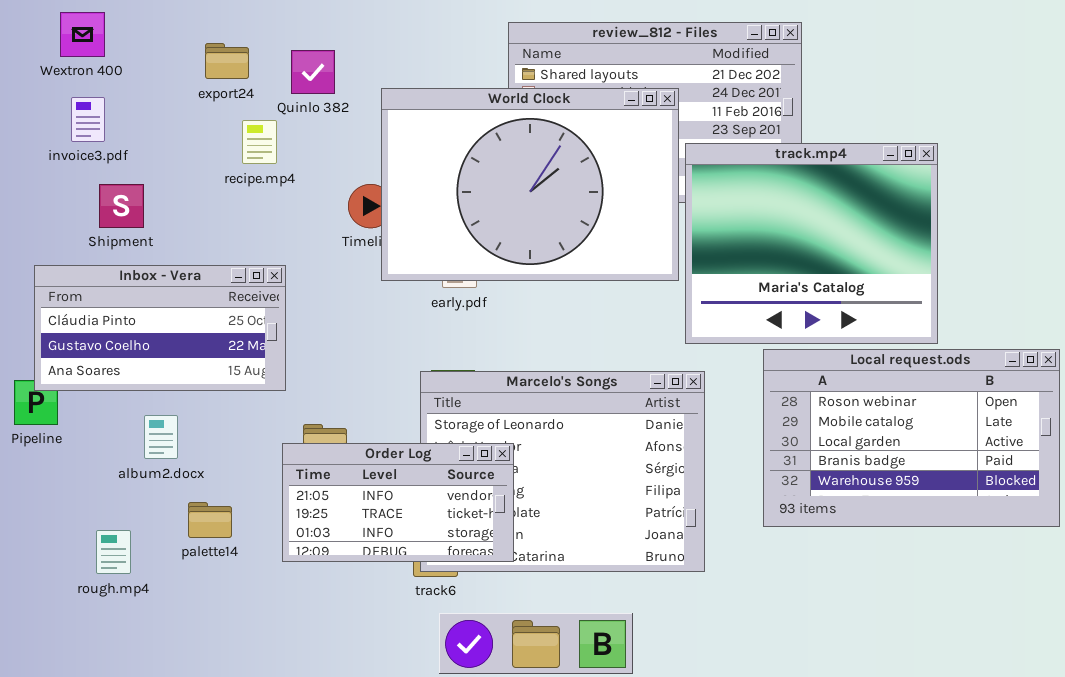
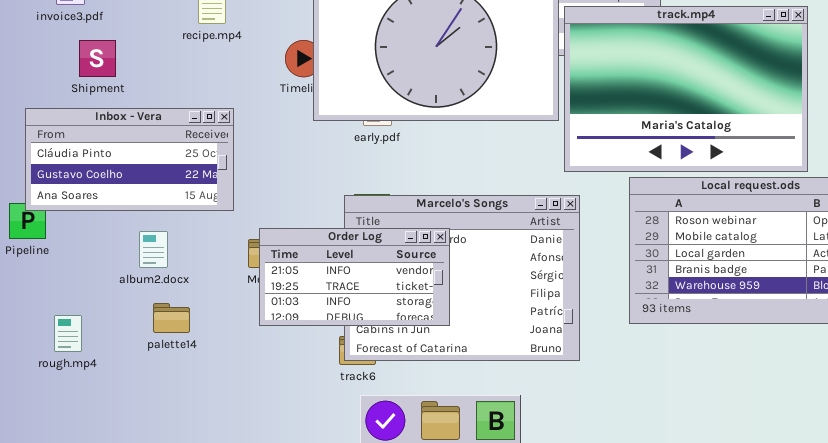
track.mp4: [685,143,938,344] -> [564,6,808,172], resized
album2.docx: [144,415,178,459] -> [139,231,168,268], moved
Order Log: [282,443,514,562] -> [259,228,450,326], moved
rough.mp4: [96,530,131,574] -> [54,315,82,352], moved

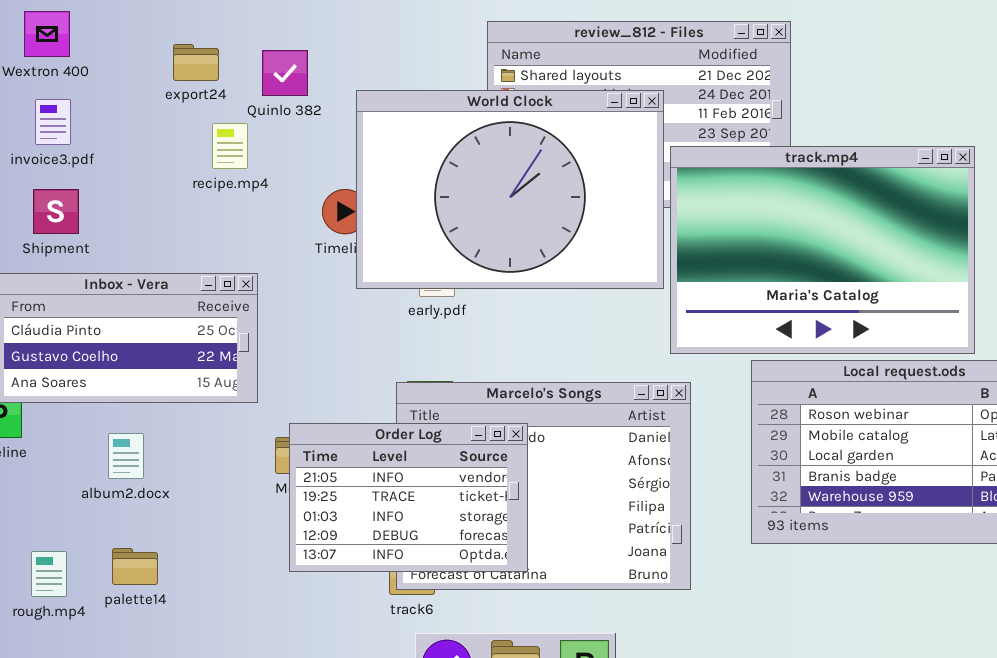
Shipment: [79,40,116,77] -> [33,189,79,234], moved
Order Log: [259,228,450,326] -> [289,423,528,572], resized
album2.docx: [139,231,168,268] -> [108,433,144,479], moved
palette14: [153,303,190,333] -> [112,548,158,585], moved
rough.mp4: [54,315,82,352] -> [31,551,67,597], moved

